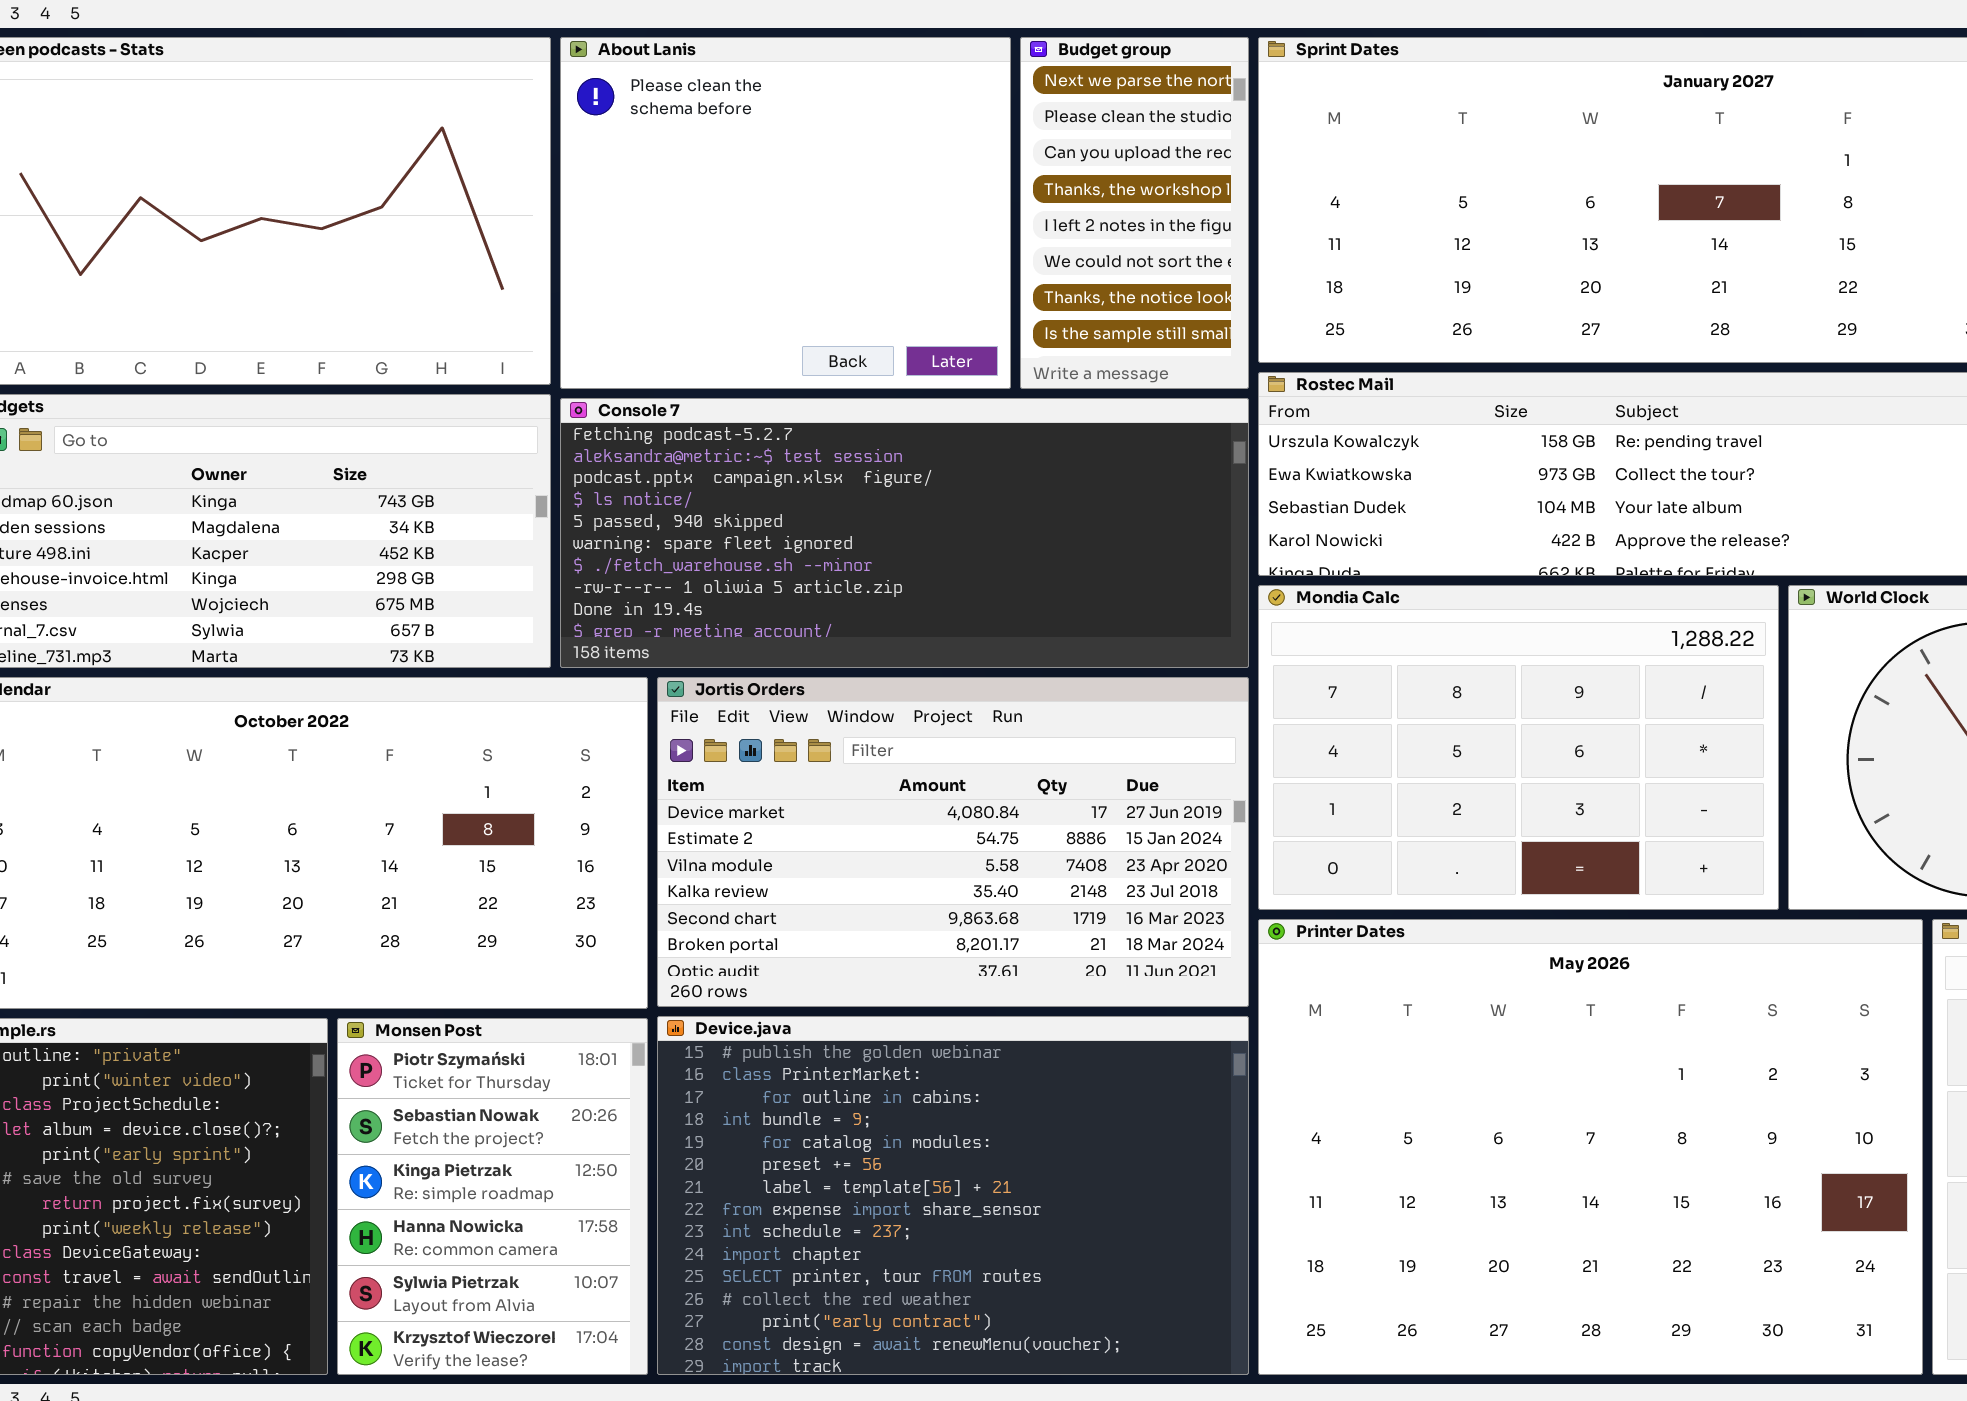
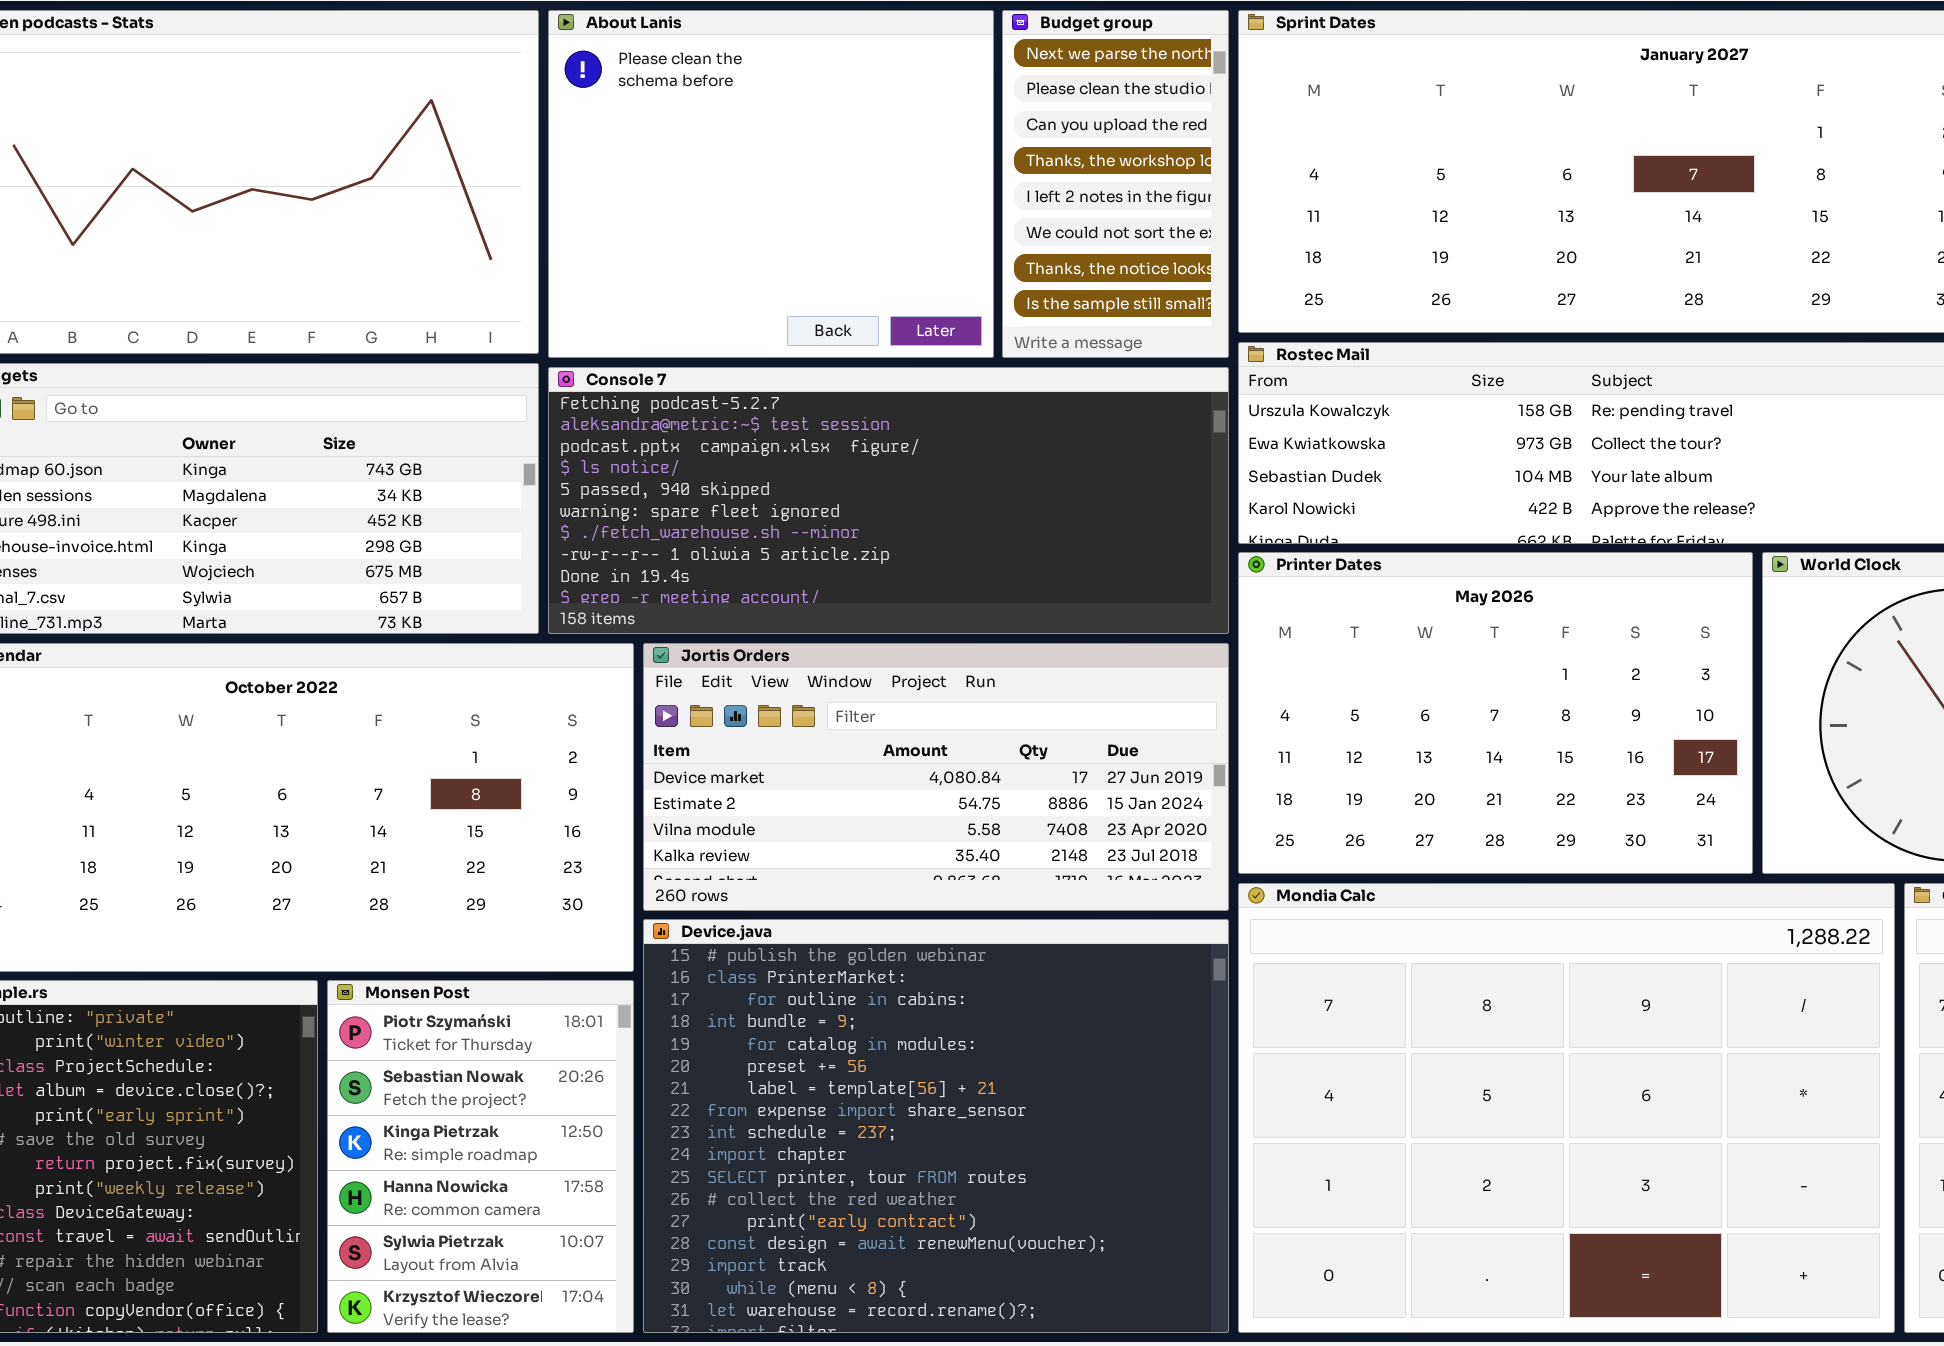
Mondia Calc: [1258,585,1779,910] -> [1238,883,1895,1333], moved, resized
Jortis Orders: [657,677,1249,1007] -> [643,643,1229,911], resized
Printer Dates: [1258,919,1923,1375] -> [1238,552,1753,874], moved, resized
Device.java: [657,1016,1249,1375] -> [643,919,1229,1333], resized

